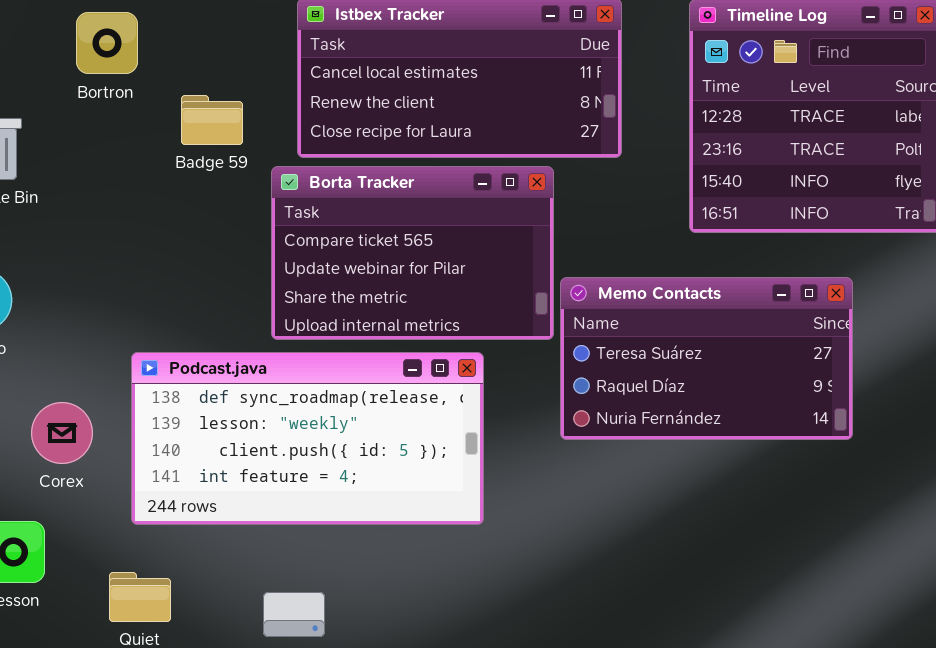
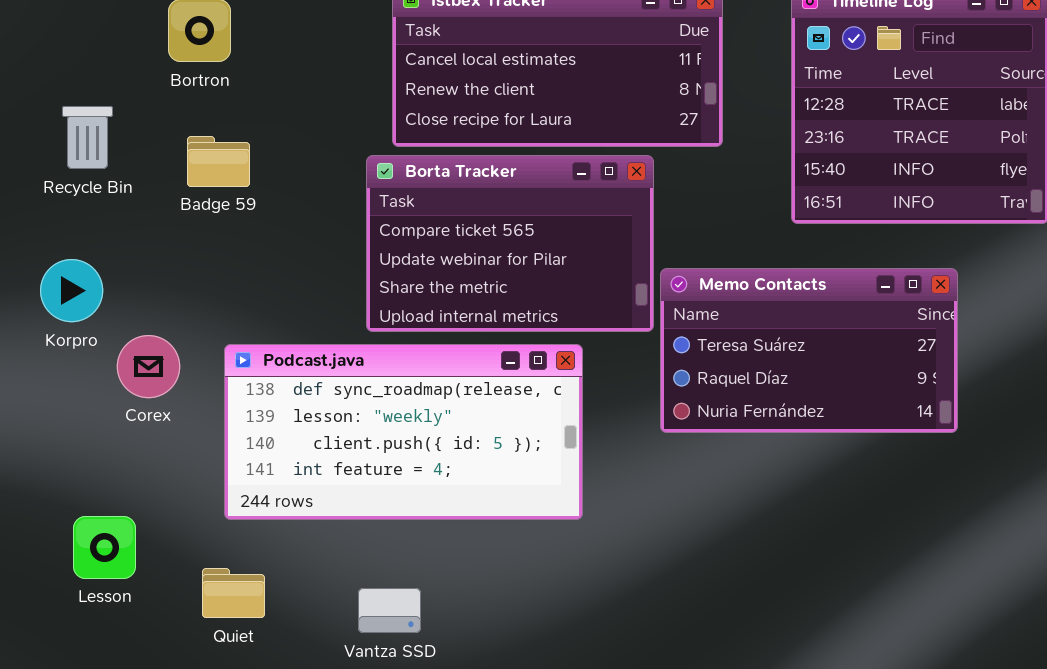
Badge 59: [181,95,243,145] -> [187,136,250,187], moved
Corex: [31,402,93,464] -> [117,335,180,398], moved

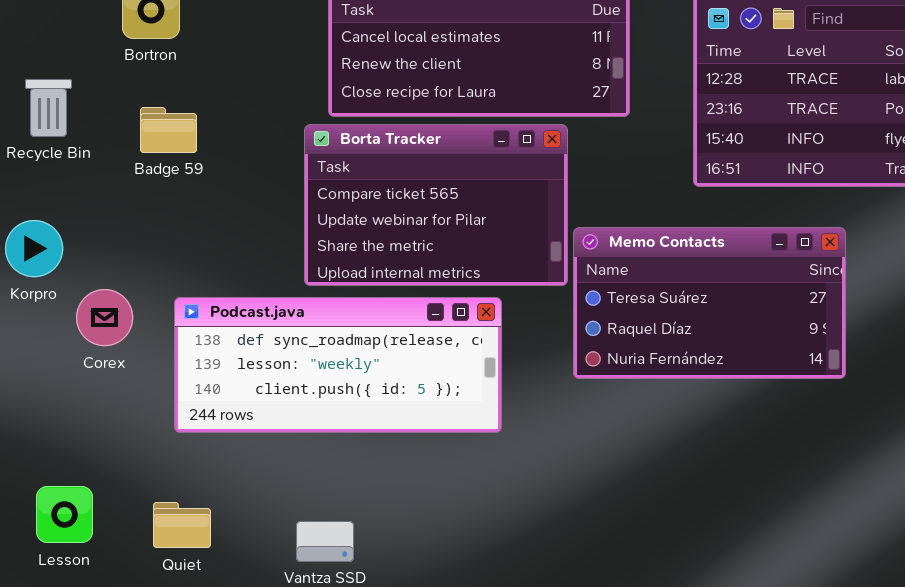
Podcast.java: [224,344,583,520] -> [174,297,502,433], resized
Lesson: [73,516,136,579] -> [36,486,93,543], moved

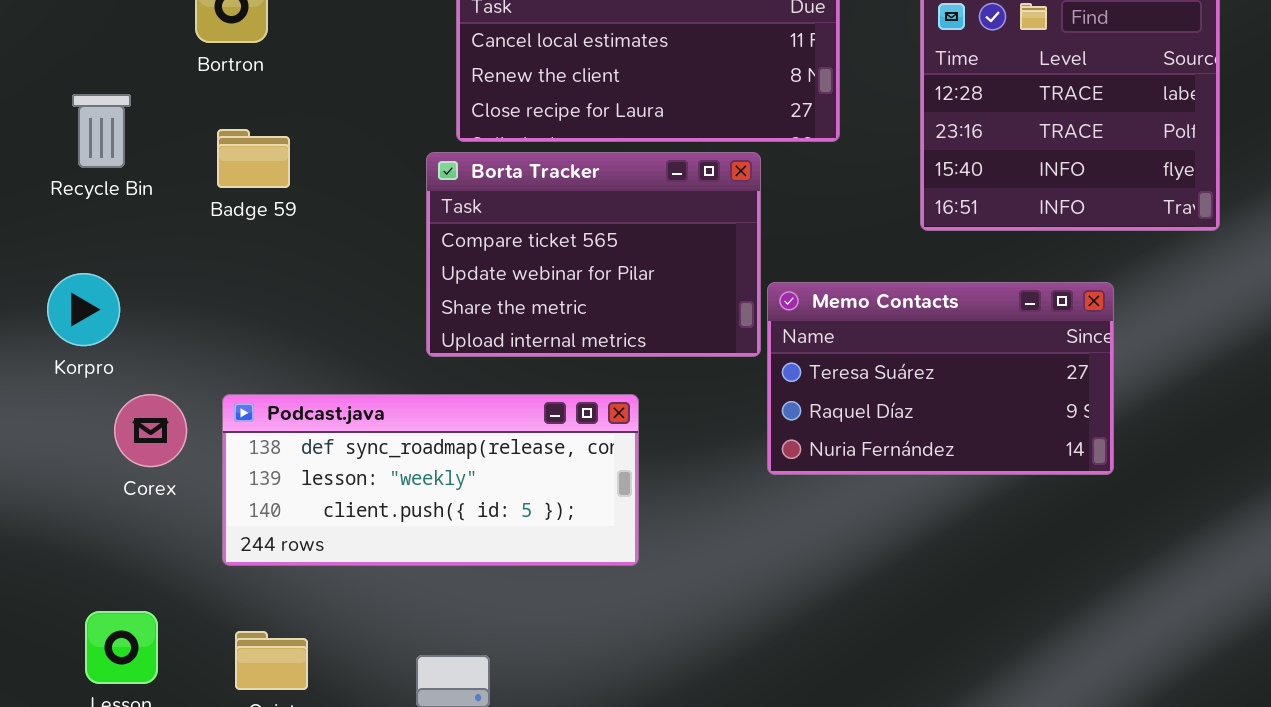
Corex: [76,289,133,346] -> [114,394,187,467], moved
Podcast.java: [174,297,502,433] -> [222,394,639,566], moved

